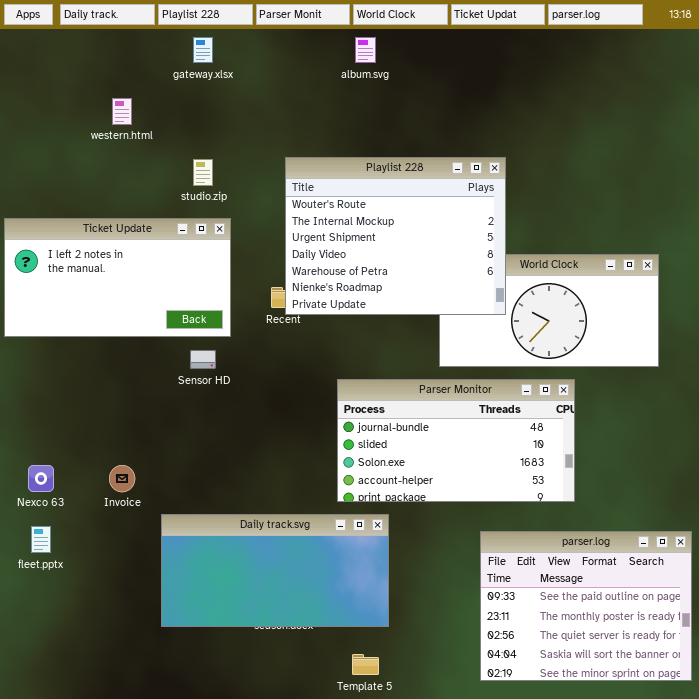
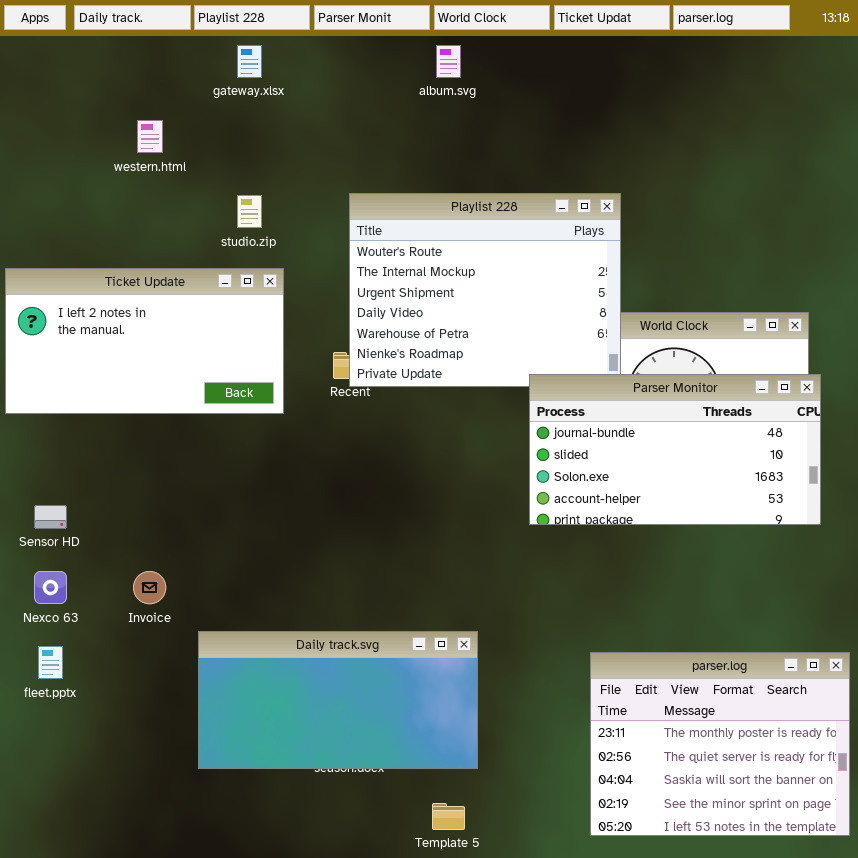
Sensor HD: [190,350,216,369] -> [34,505,67,529], moved
Parser Monitor: [337,379,575,502] -> [529,374,821,525], moved
parser.log: [480,531,692,681] -> [590,652,850,836], scrolled down 1 row

